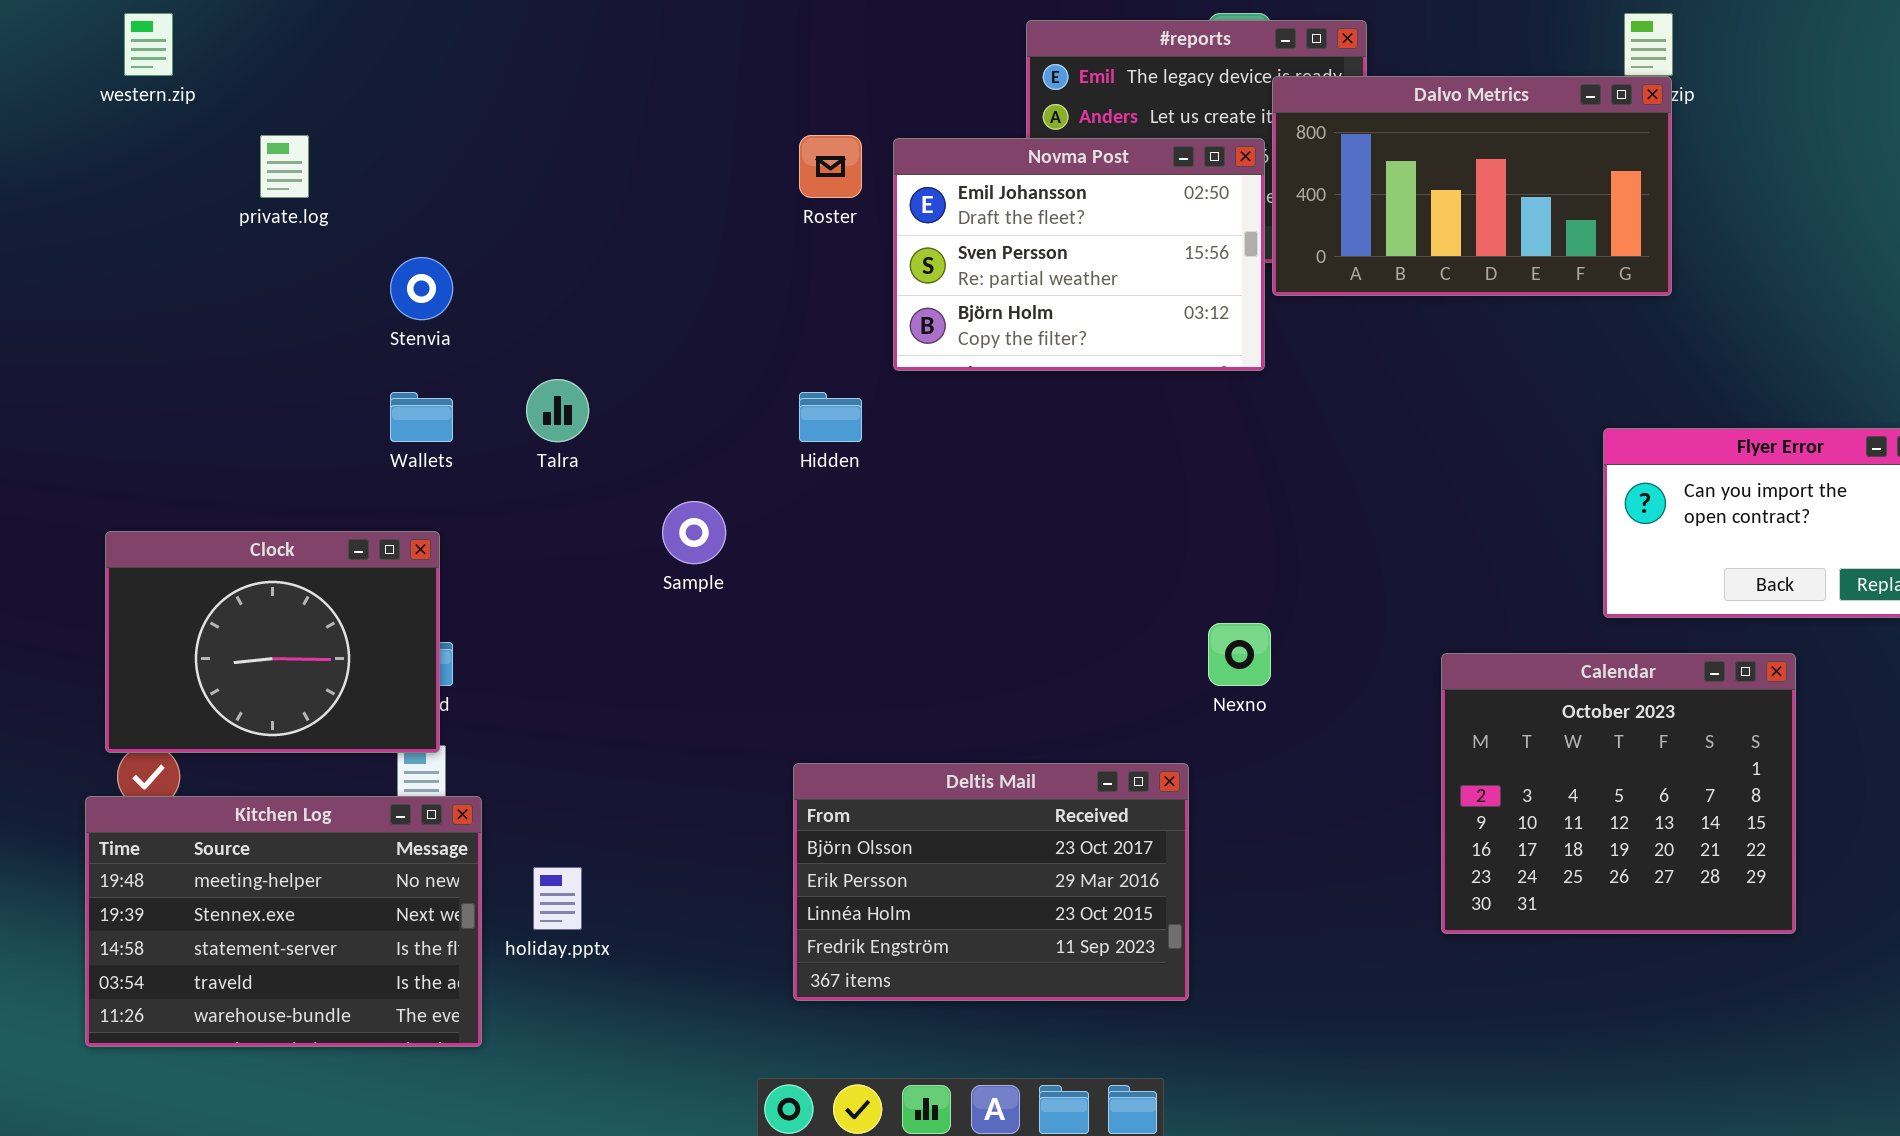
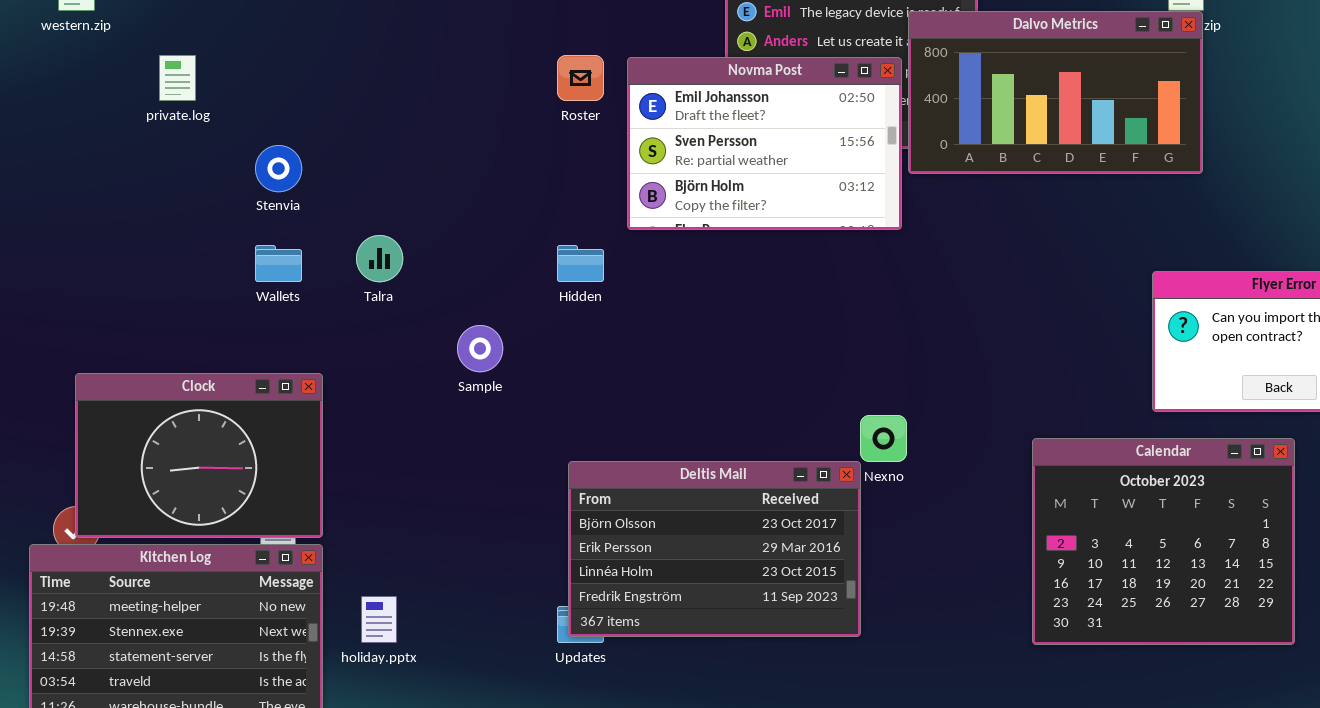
Clock: [105,531,440,753] -> [75,373,323,538], moved
Deltis Mail: [793,763,1189,1001] -> [568,461,861,637], moved

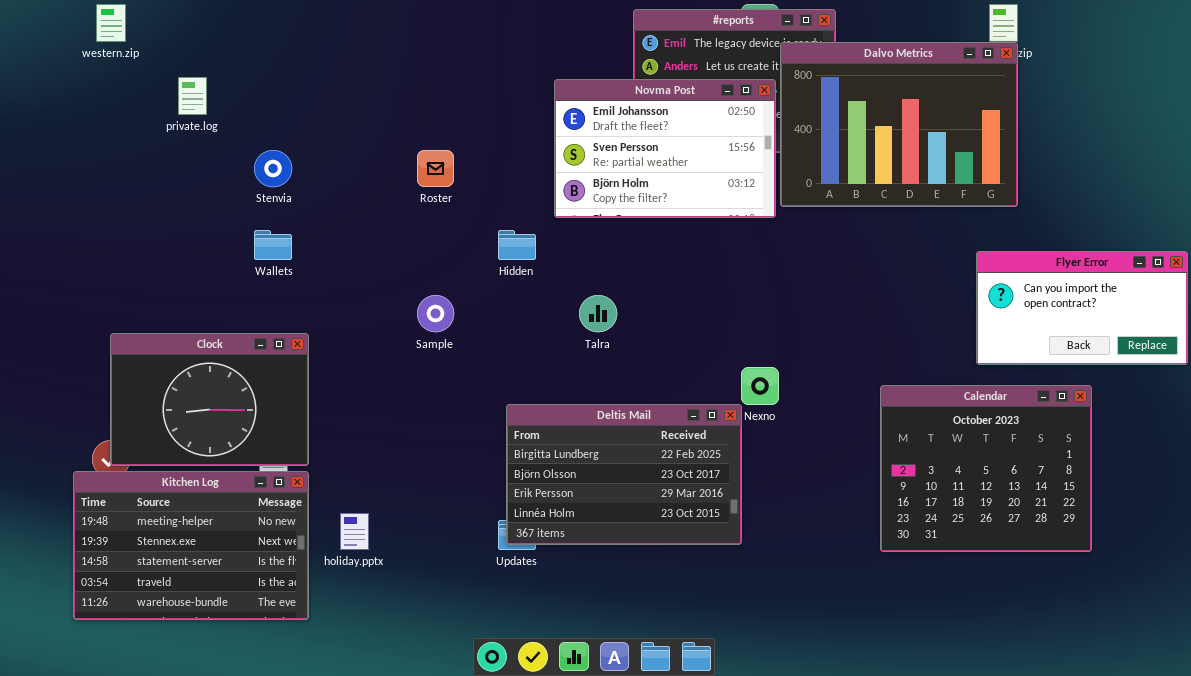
Dalvo Metrics: [908,11,1203,174] -> [780,42,1018,207], resized
Roster: [557,55,604,101] -> [417,150,454,187], moved
Talra: [356,235,403,282] -> [579,295,617,332], moved
Deltis Mail: [568,461,861,637] -> [506,404,742,545], scrolled up 1 row

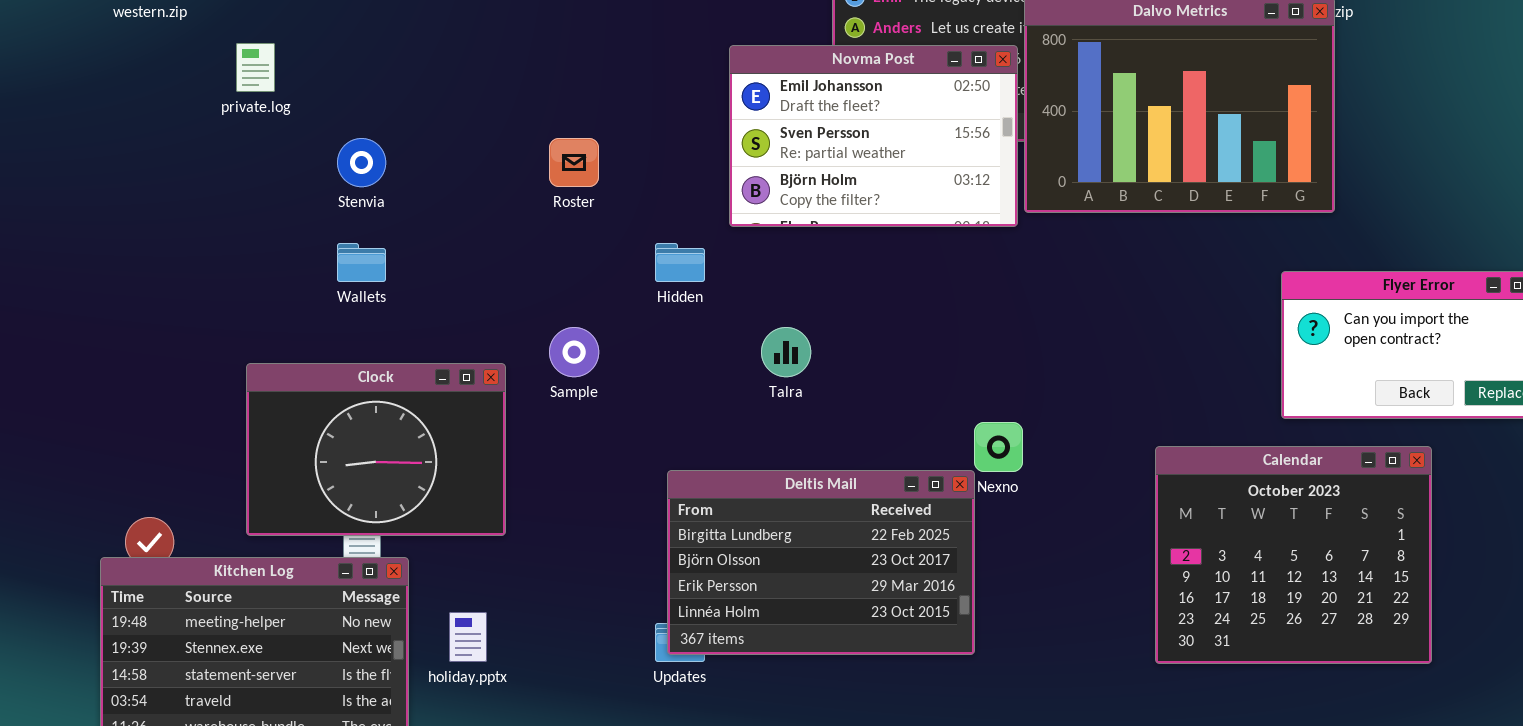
Clock: [110,333,309,466] -> [246,363,506,536], moved

